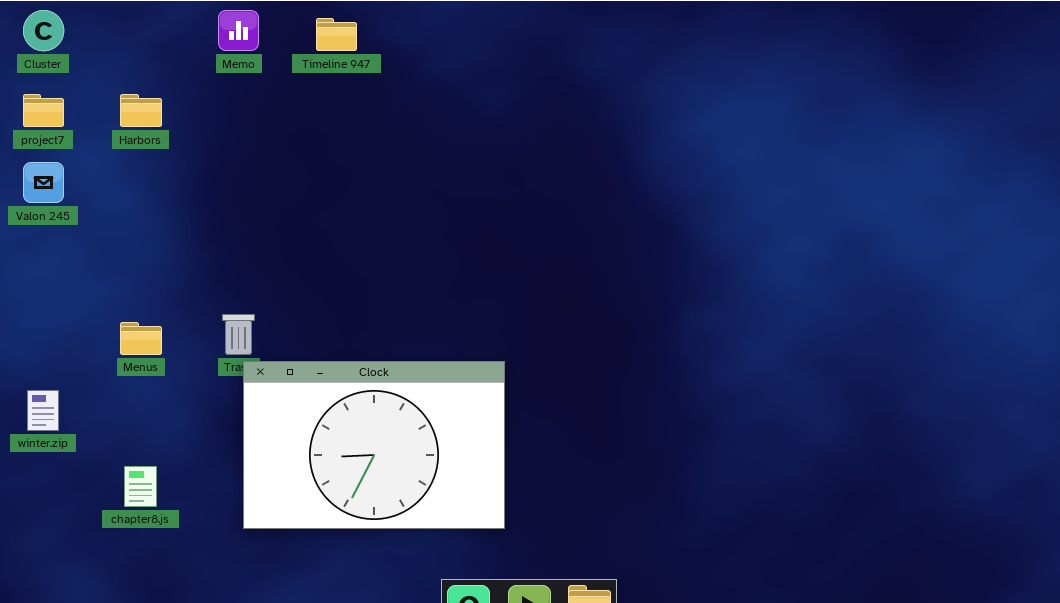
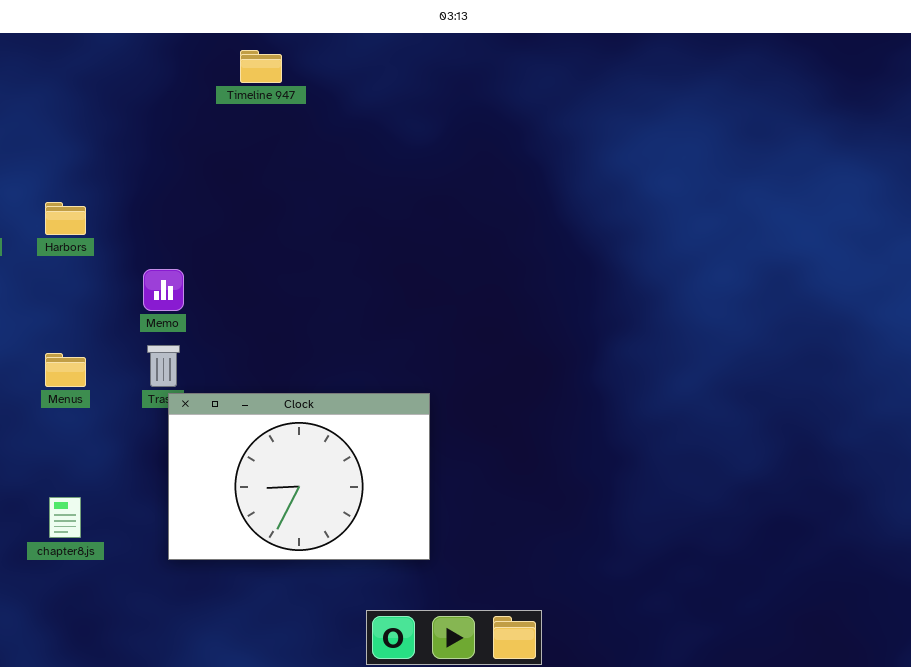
Memo: [218,10,259,51] -> [143,269,184,311], moved
Harbors: [120,94,162,127] -> [45,202,86,235], moved

